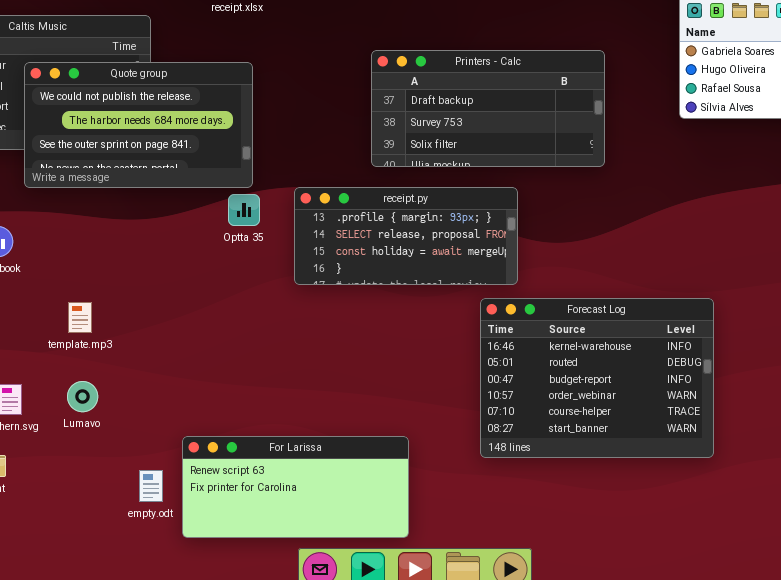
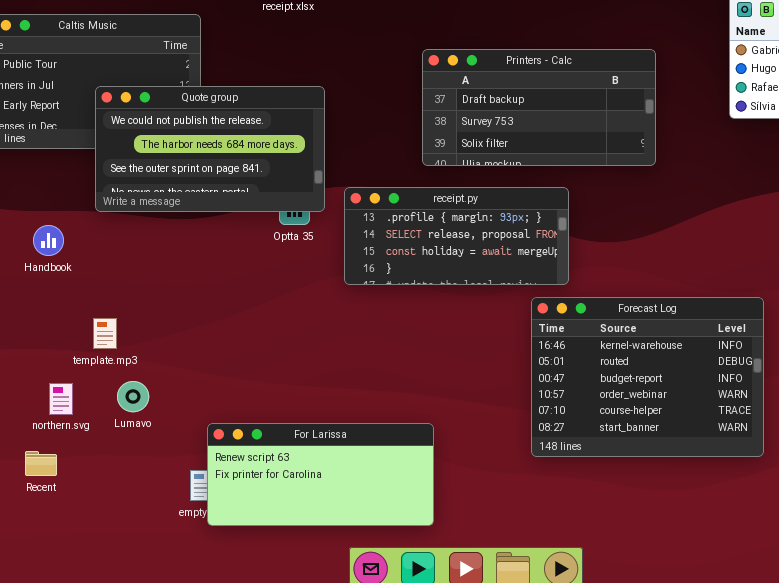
Quote group: [24,62,253,188] -> [95,86,325,212], moved
template.mp3: [68,302,92,333] -> [93,318,117,349], moved
For Larissa: [182,436,409,538] -> [207,423,434,526], moved

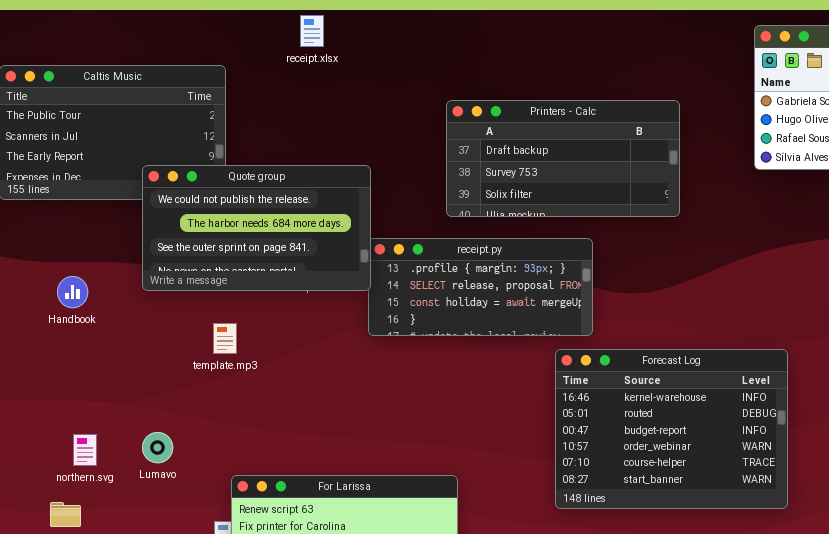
Quote group: [95,86,325,212] -> [142,165,371,291], moved
template.mp3: [93,318,117,349] -> [213,323,237,354], moved

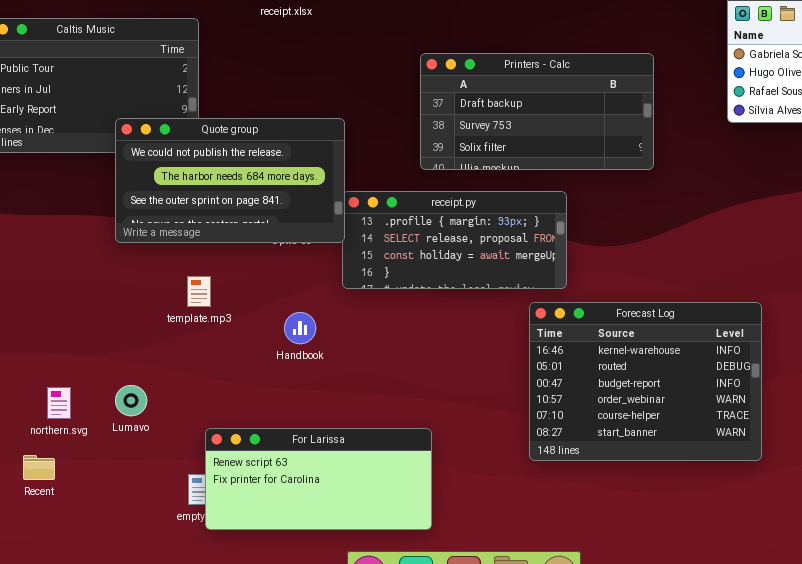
Handbook: [57,276,88,308] -> [284,312,316,344], moved

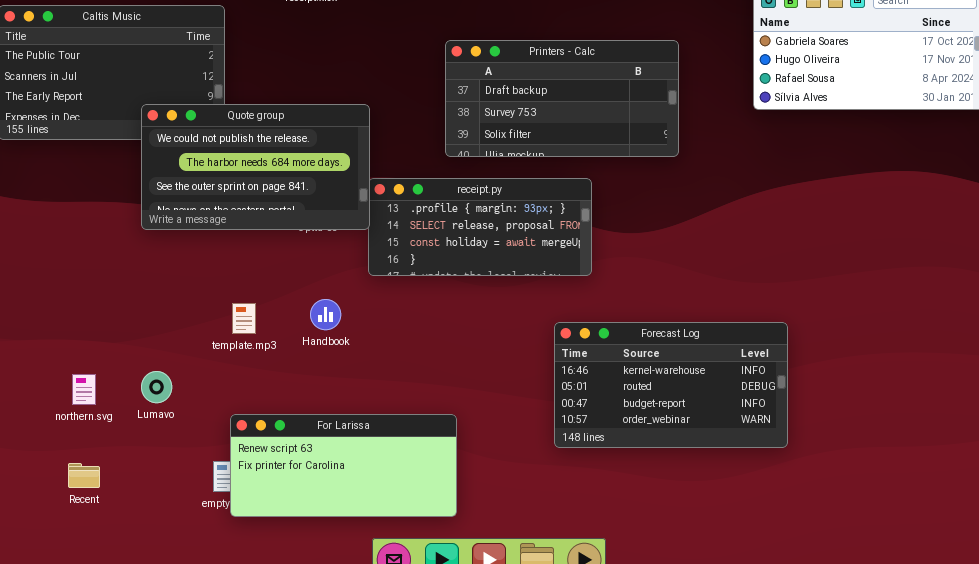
template.mp3: [187,276,211,307] -> [232,303,256,334], moved
Forecast Log: [529,302,762,461] -> [554,322,788,448], resized
Recent: [23,455,55,480] -> [68,463,100,488], moved

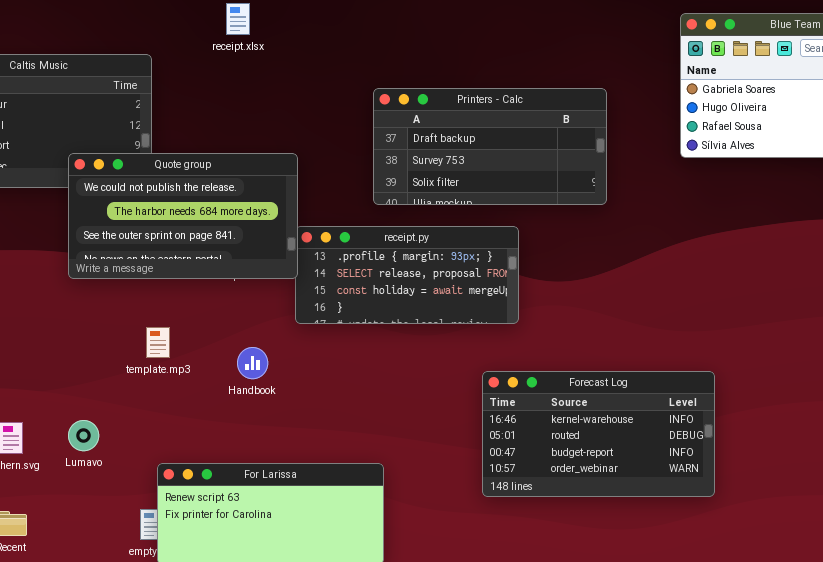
template.mp3: [232,303,256,334] -> [146,327,170,358], moved

